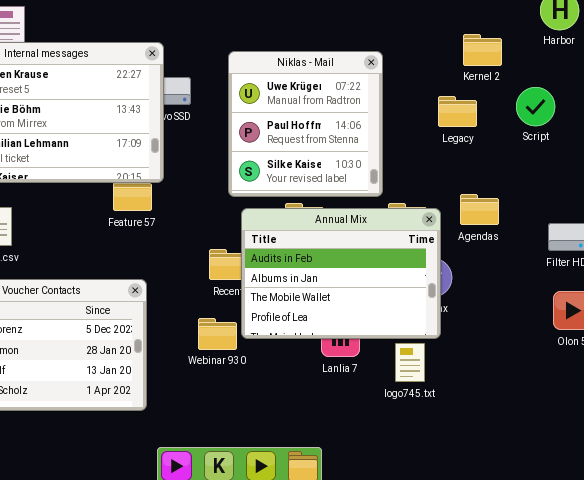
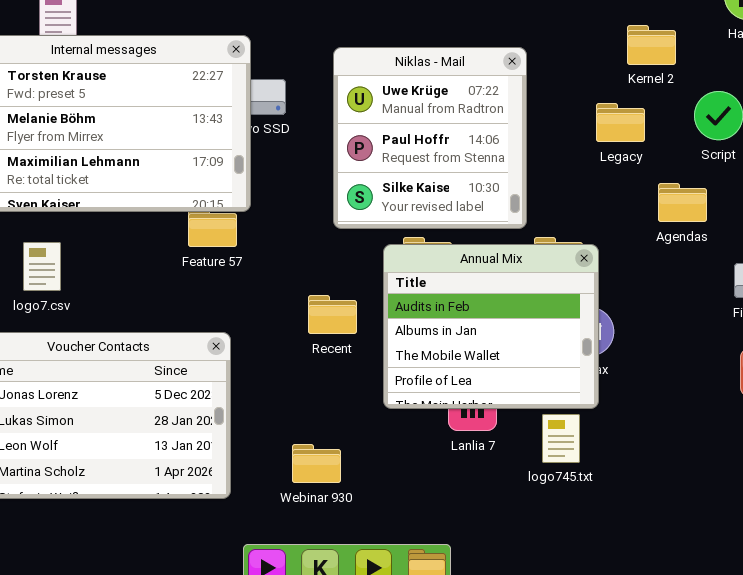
Agendas: [460,194,499,225] -> [658,183,707,222], moved
Annual Mix: [241,208,441,339] -> [383,244,599,409], resized
Webinar 930: [198,318,237,350] -> [292,444,341,483], moved

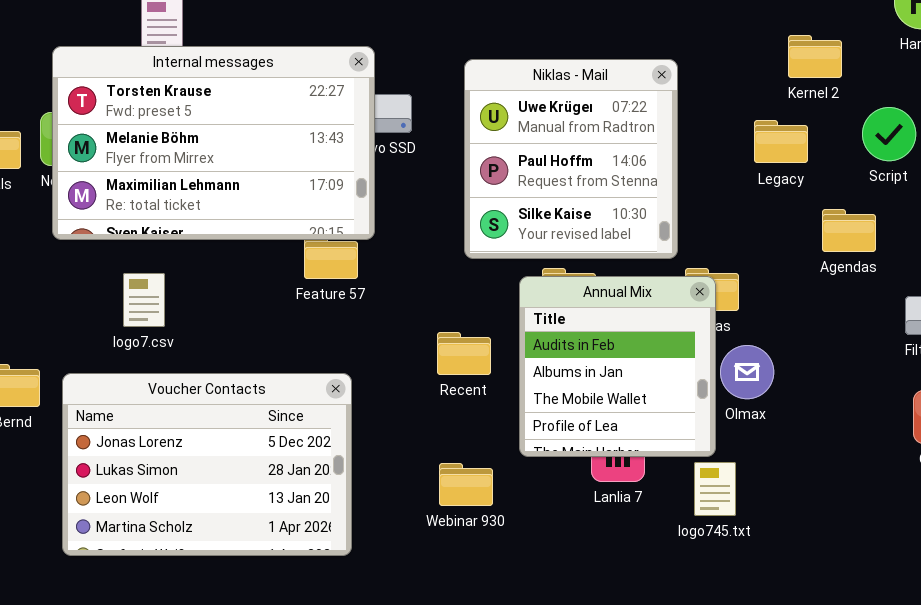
Annual Mix: [383,244,599,409] -> [519,276,716,457], resized
Webinar 930: [292,444,341,483] -> [439,463,493,506], moved

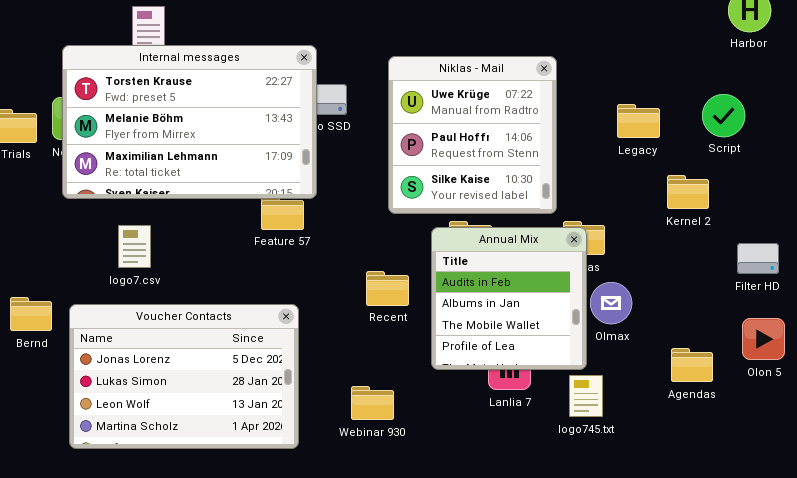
Kernel 2: [788,35,842,78] -> [667,175,709,209], moved
Agendas: [822,209,876,252] -> [671,348,713,382], moved
Webinar 930: [439,463,493,506] -> [351,386,394,420], moved

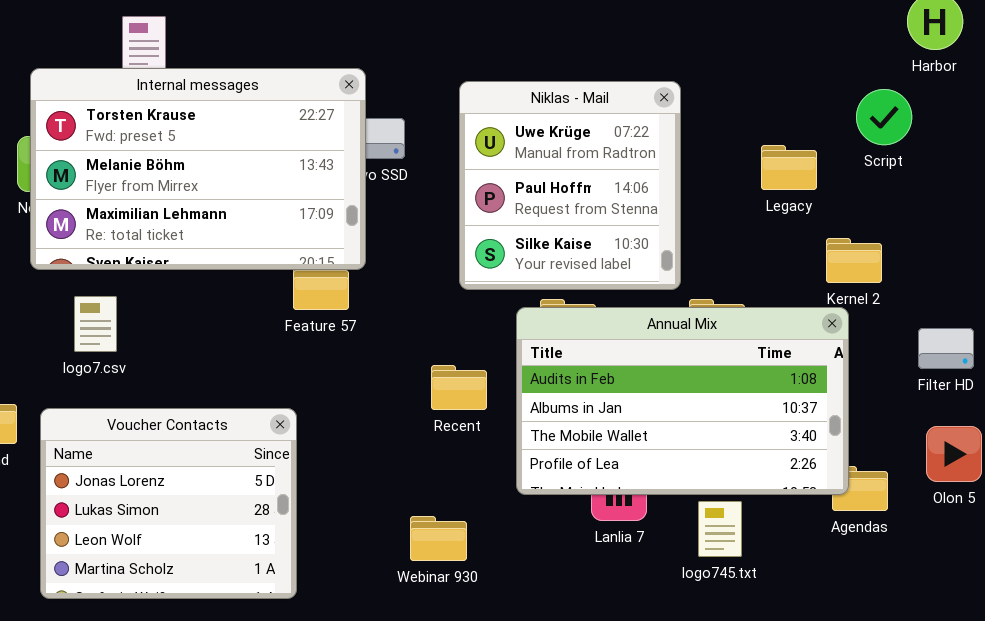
Script: [702,94,745,137] -> [856,89,912,145], moved
logo7.csv: [118,225,151,268] -> [74,296,117,352], moved
Annual Mix: [431,227,587,370] -> [516,307,849,495], resized
Voucher Contacts: [69,304,299,449] -> [40,408,297,599], resized

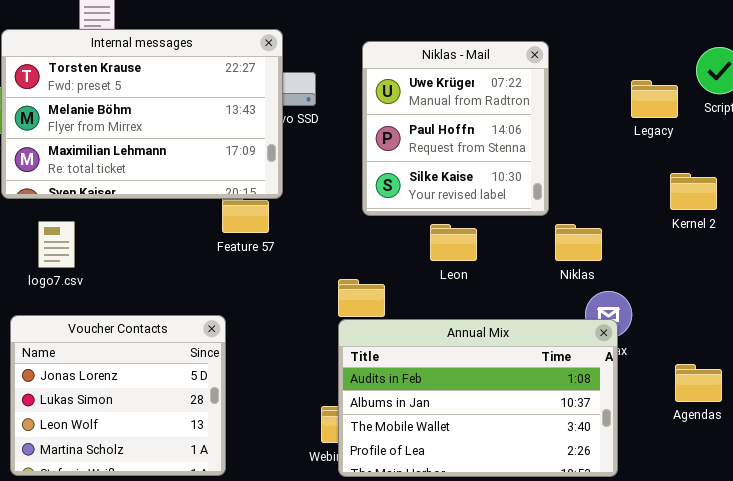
Legacy: [761,145,817,190] -> [631,80,678,118], moved
Annual Mix: [516,307,849,495] -> [338,319,618,477], moved

